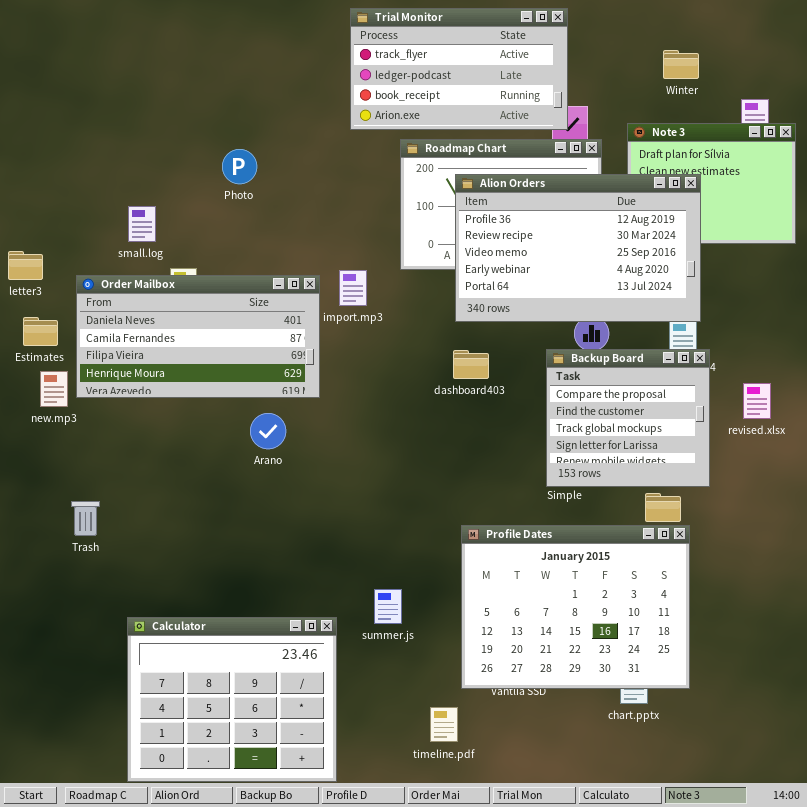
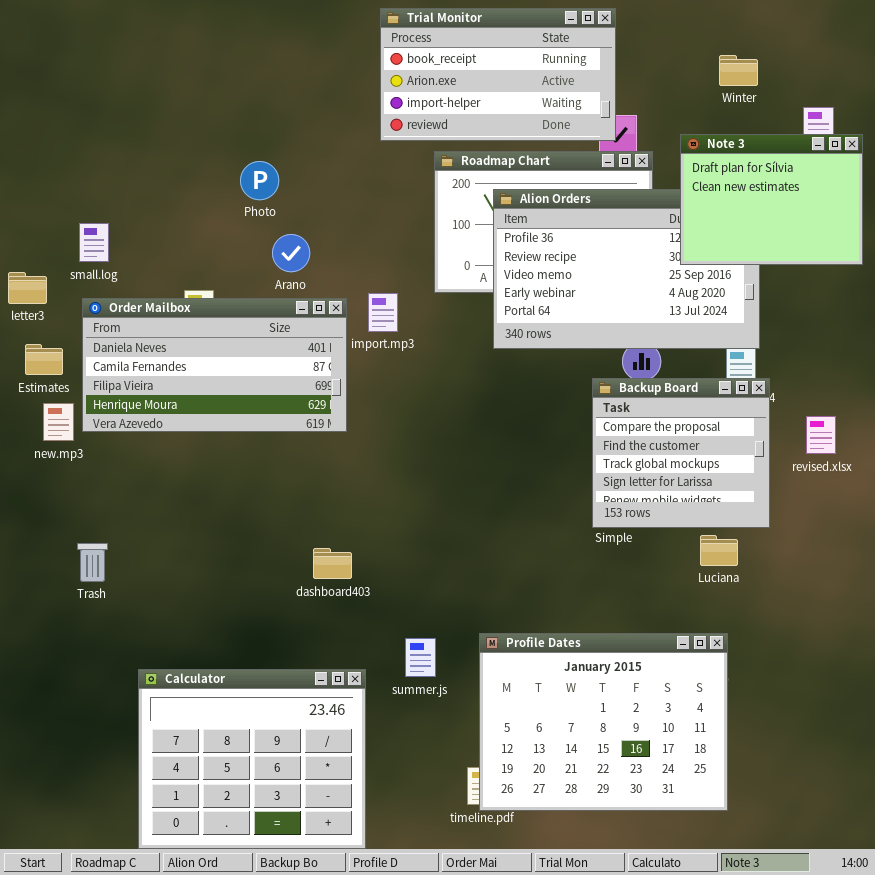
Trial Monitor: [350,8,568,130] -> [380,8,616,141], scrolled down 2 rows
Note 3: [627,123,796,244] -> [680,134,863,265], raised
small.log: [128,206,156,242] -> [79,223,109,262], moved
dashboard403: [453,350,489,379] -> [313,548,352,579], moved
Arano: [250,413,286,449] -> [272,234,310,272], moved
Profile Dates: [461,525,690,689] -> [479,633,728,811], moved

